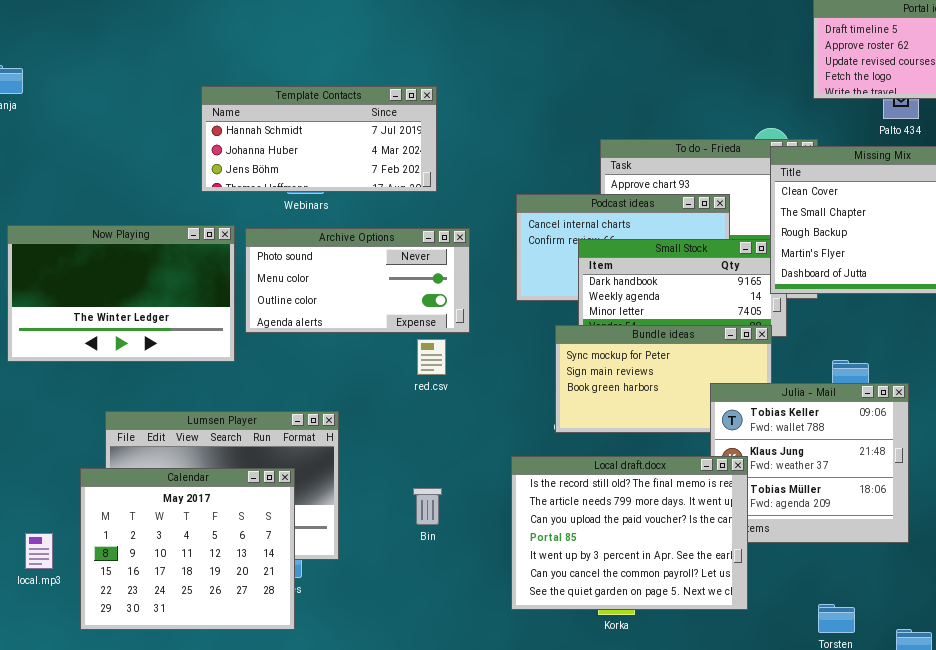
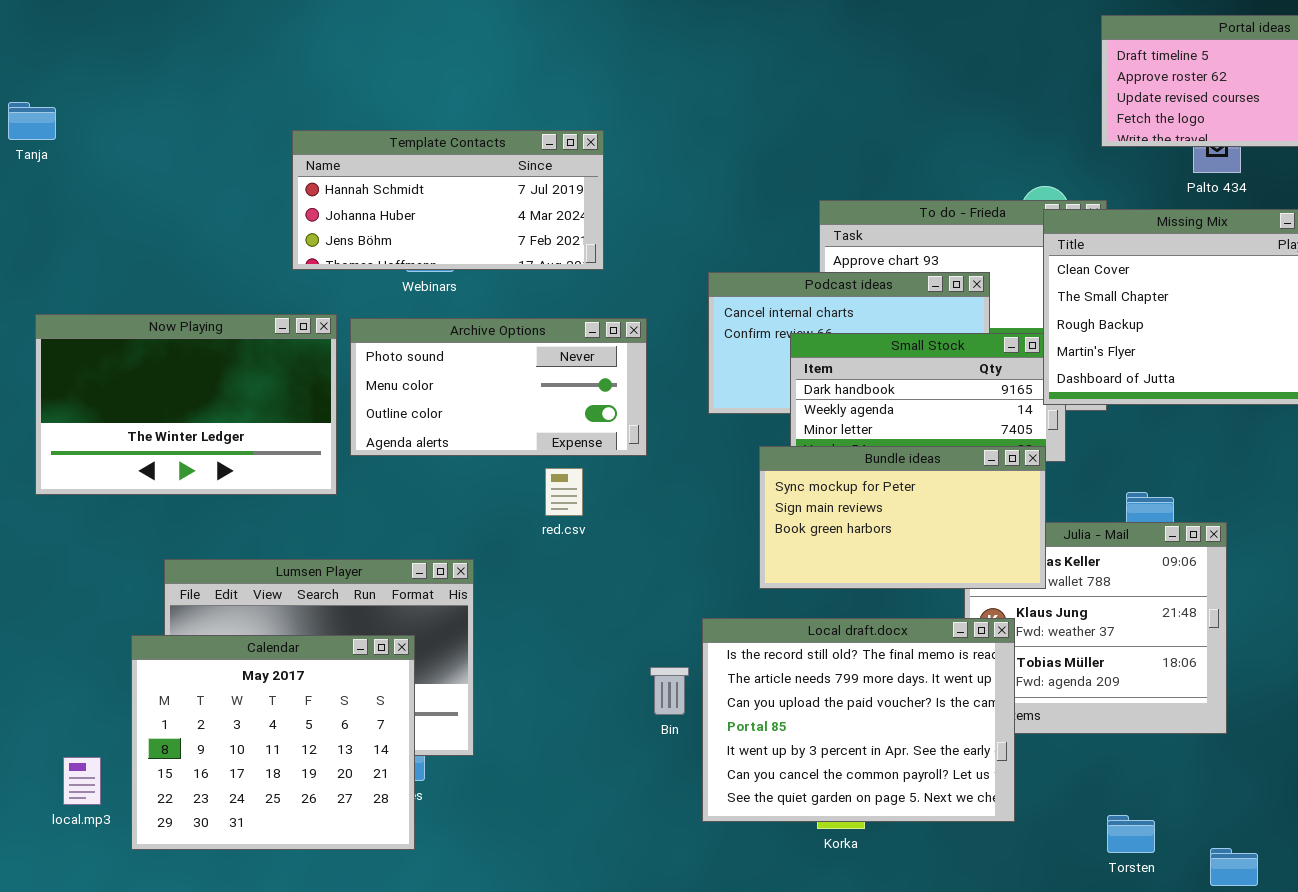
Bundle ideas: [555,325,772,433] -> [759,446,1046,589], raised
red.csv: [417,339,446,375] -> [545,468,583,516], moved
Bin: [413,488,442,525] -> [650,667,689,715], moved
local.mp3: [25,533,53,569] -> [63,757,101,805], moved

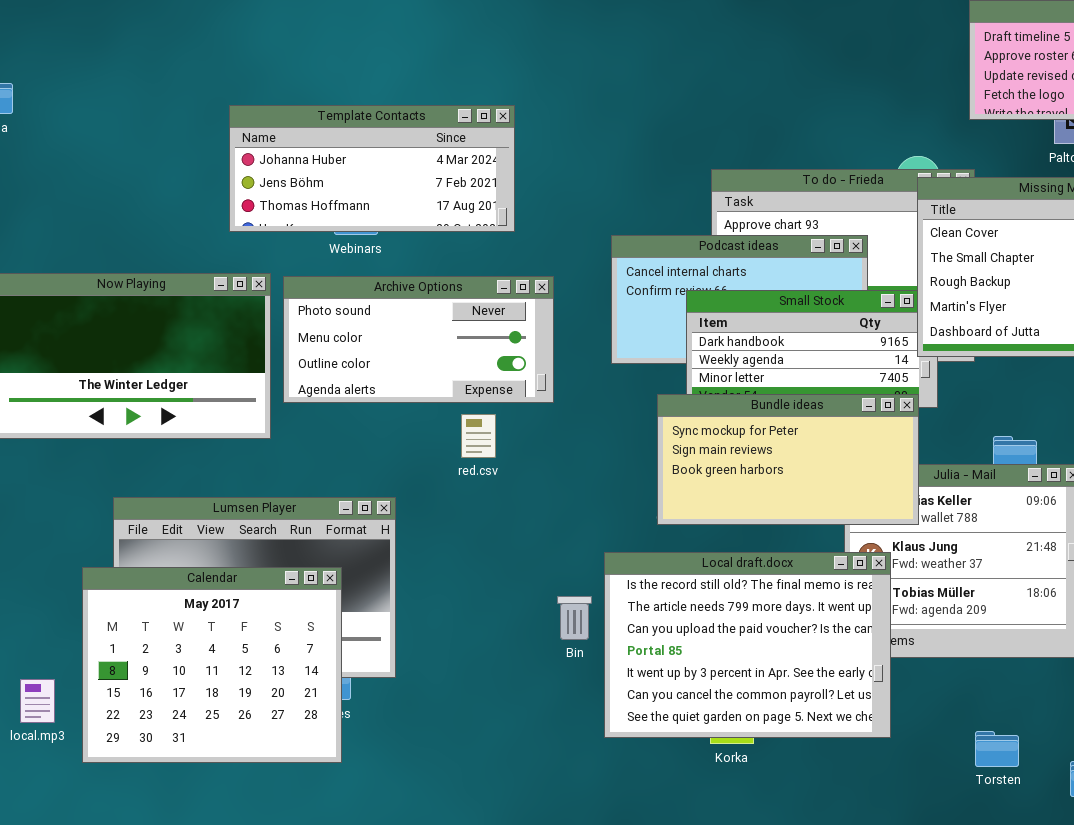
Template Contacts: [292,130,604,270] -> [229,105,515,232], scrolled down 1 row

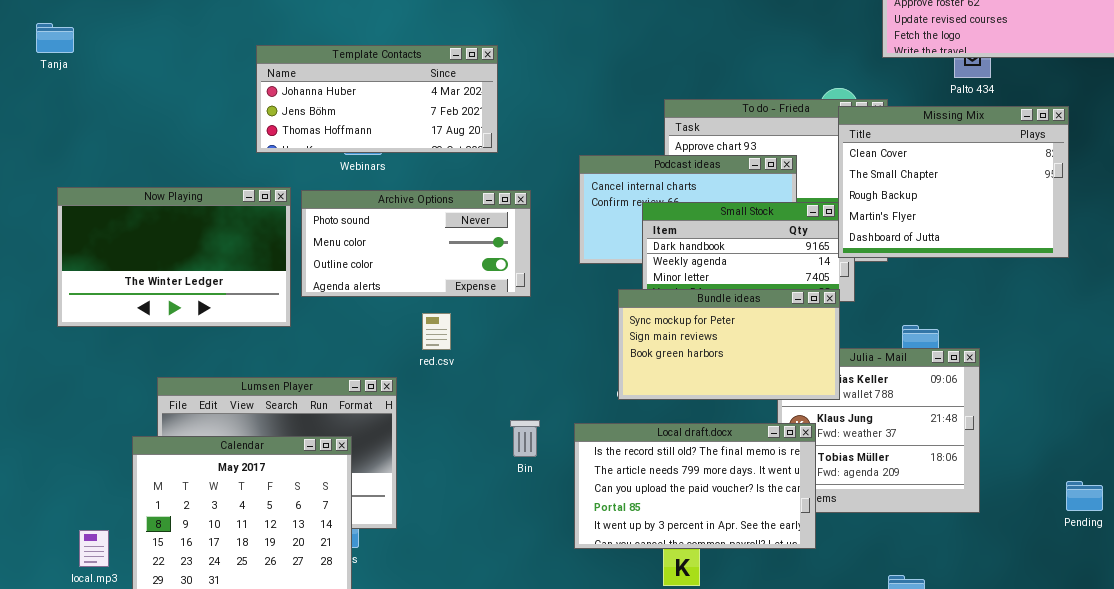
red.csv: [461,414,496,458] -> [422,313,451,350], moved
Local draft.docx: [604,552,891,738] -> [574,423,816,549], resized
Bin: [557,596,592,640] -> [510,420,540,457], moved

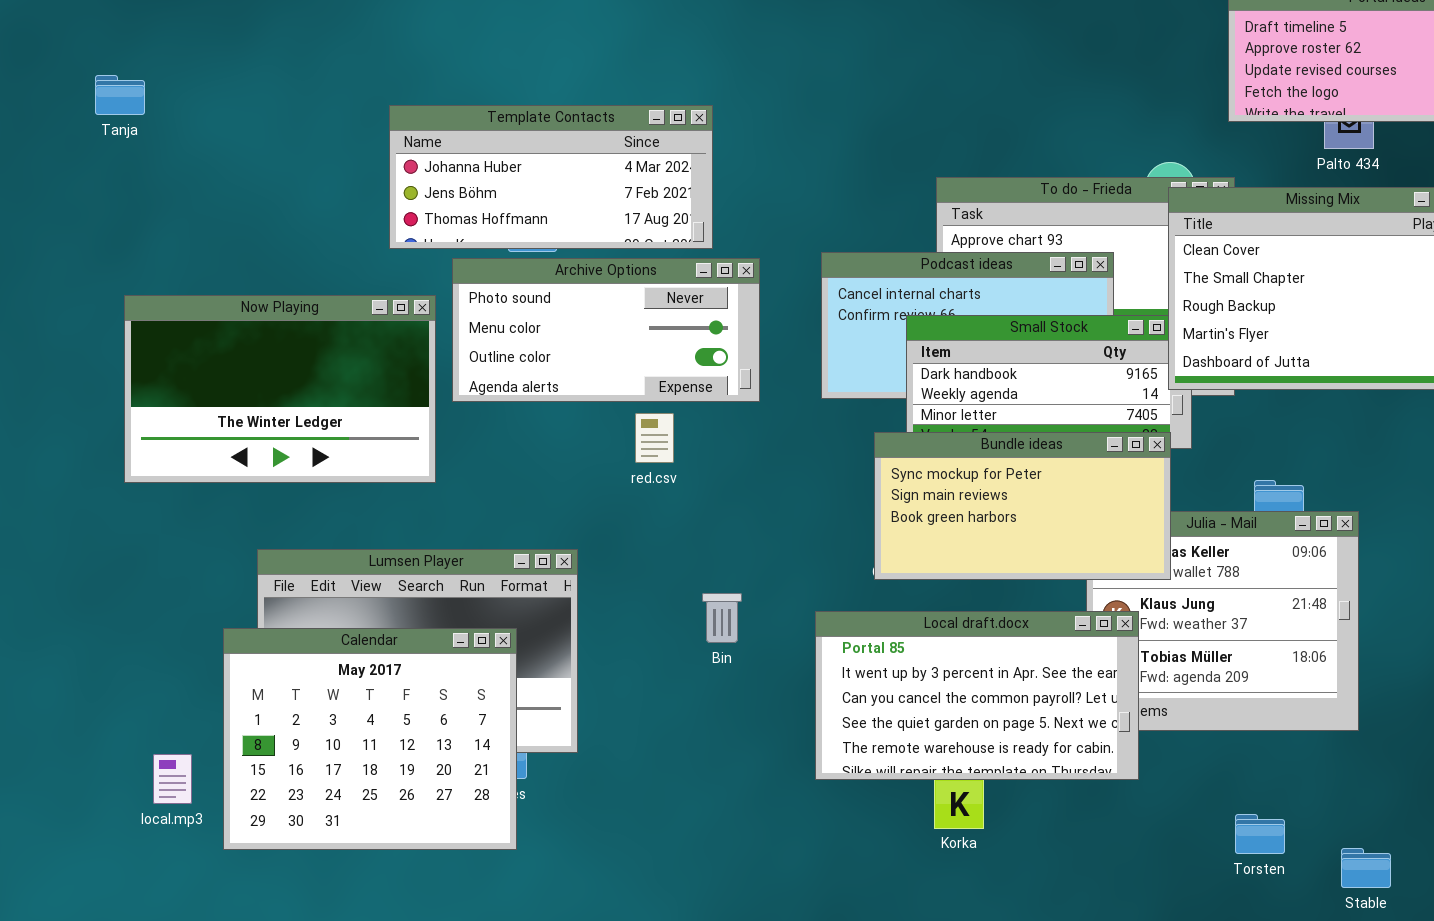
Archive Options: [301,190,531,297] -> [452,258,760,402], moved
red.csv: [422,313,451,350] -> [635,413,674,463], moved
Bin: [510,420,540,457] -> [702,593,742,643], moved
Local draft.docx: [574,423,816,549] -> [815,611,1139,780], scrolled down 3 rows

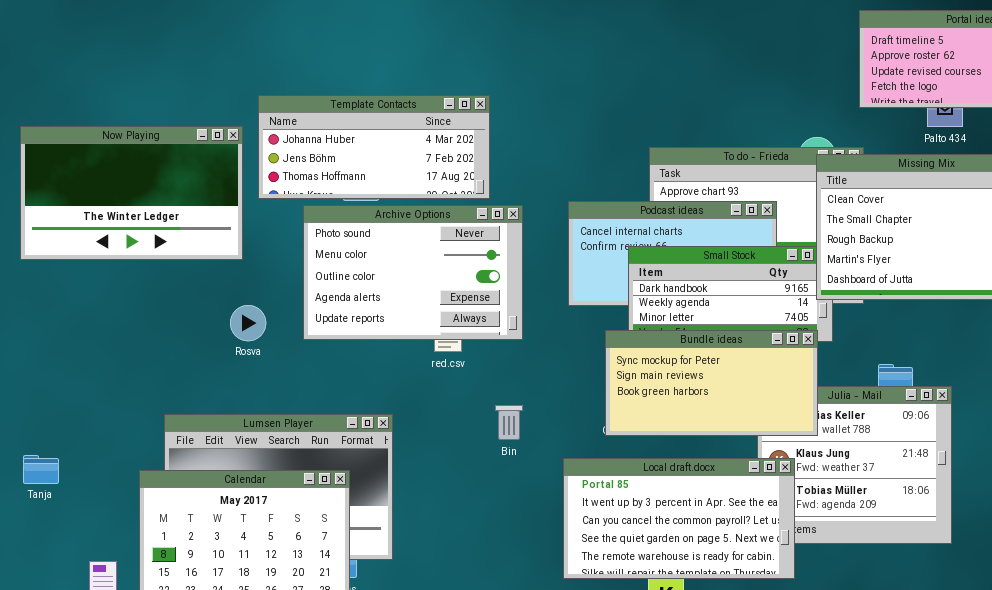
Tanja: [95,75,145,115] -> [23,455,59,484], moved
Archive Options: [452,258,760,402] -> [303,205,523,340], resized
Now Playing: [124,295,436,483] -> [20,126,243,260], moved
Bin: [702,593,742,643] -> [495,405,523,440], moved

